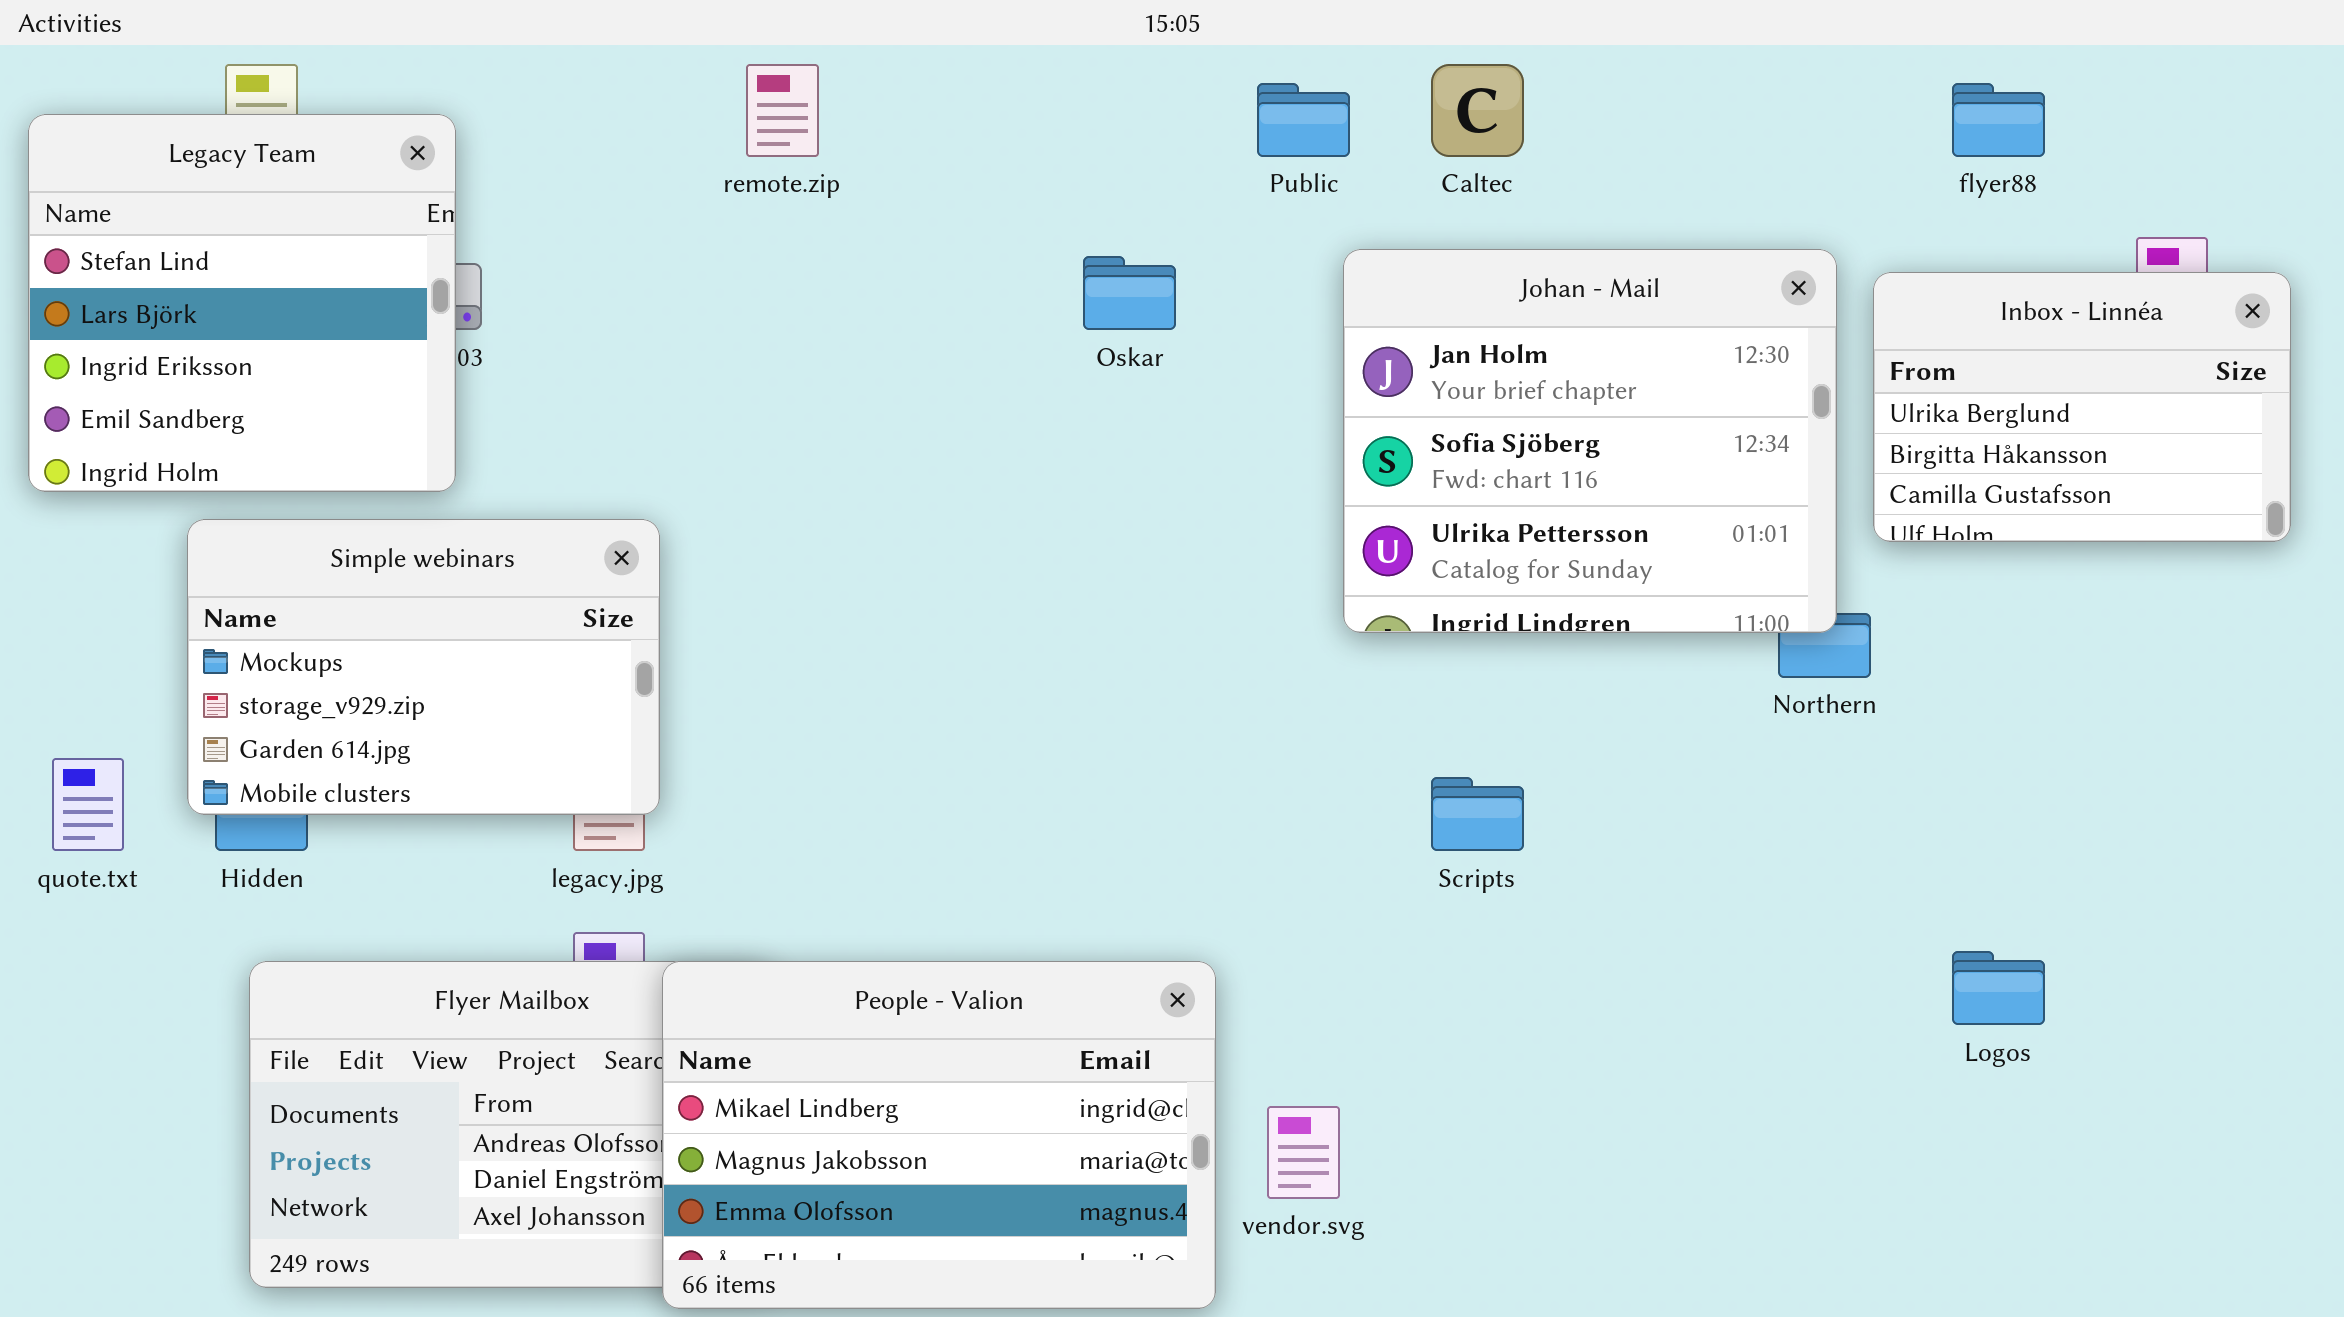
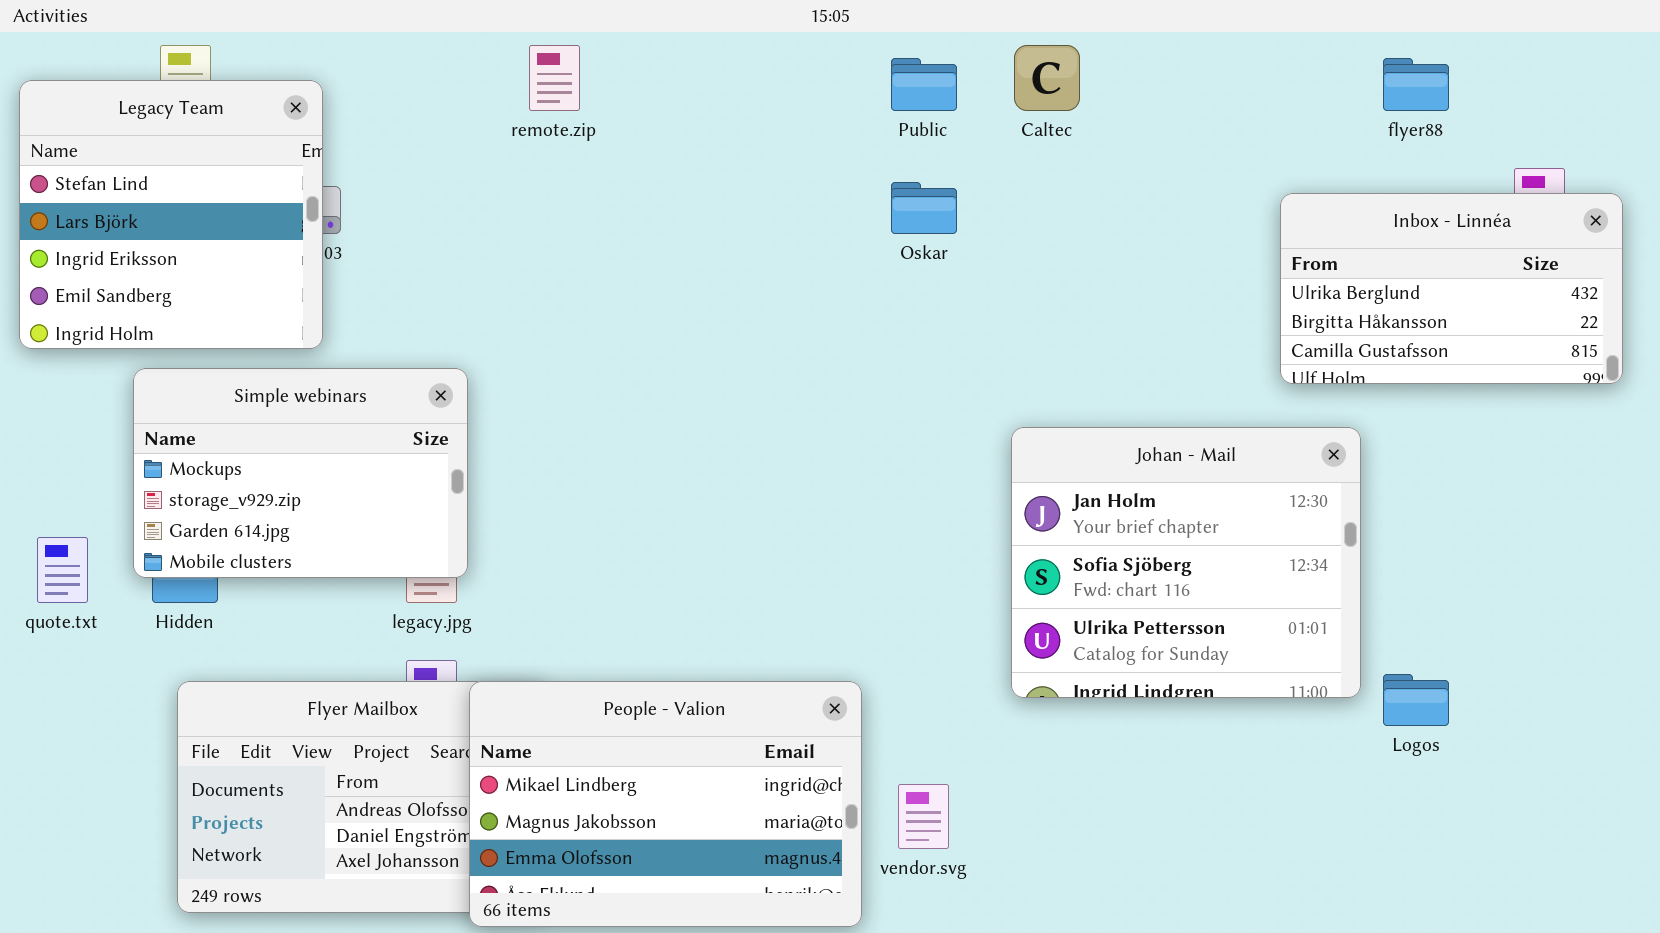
Johan - Mail: [1343,249,1837,633] -> [1011,427,1361,698], moved
Oskar: [1083,256,1176,330] -> [891,182,957,234], moved
Inbox - Linnéa: [1873,272,2291,542] -> [1280,193,1623,384], resized

